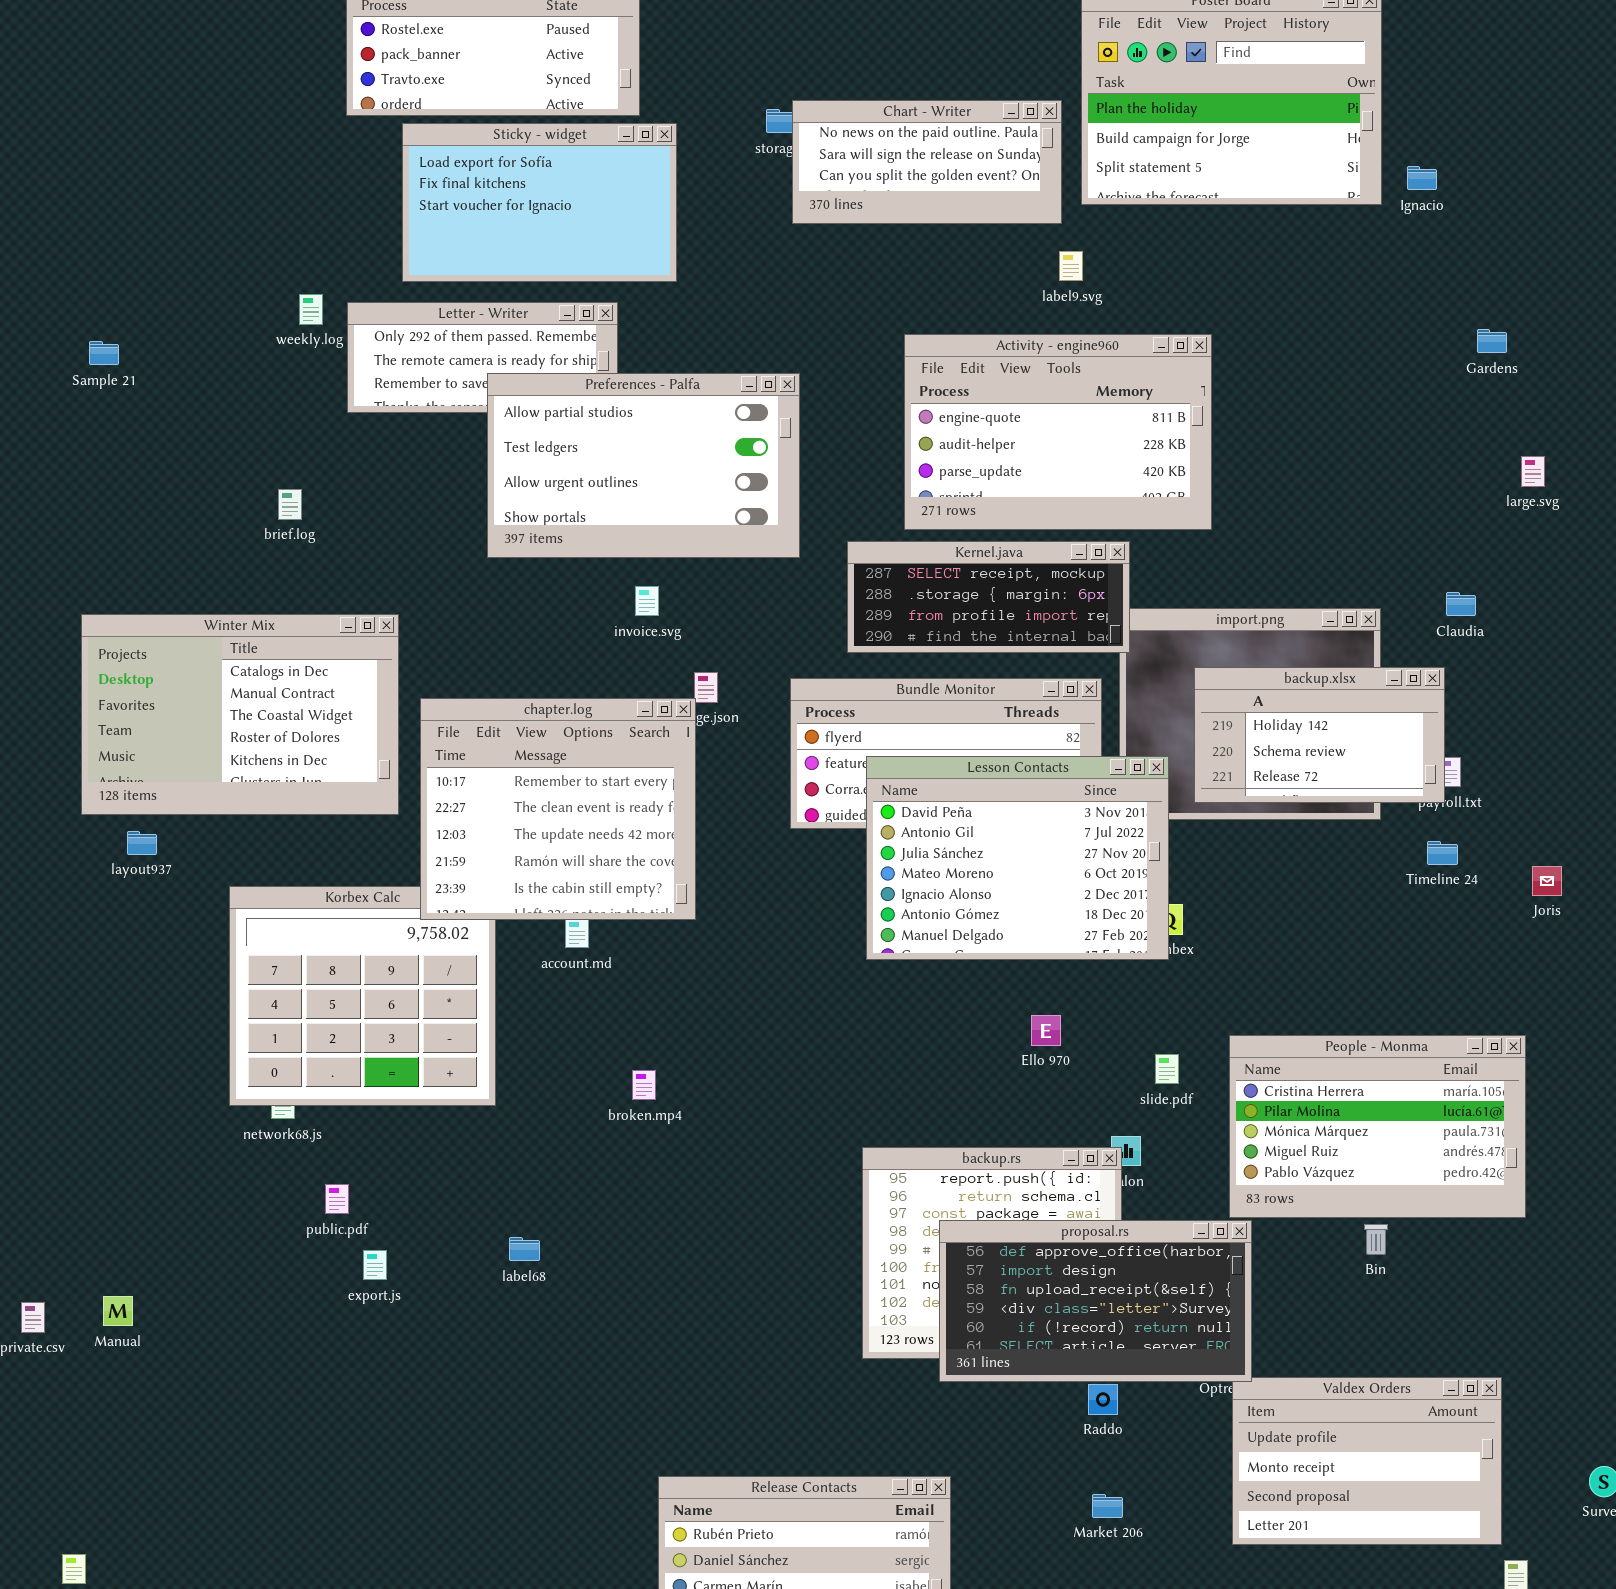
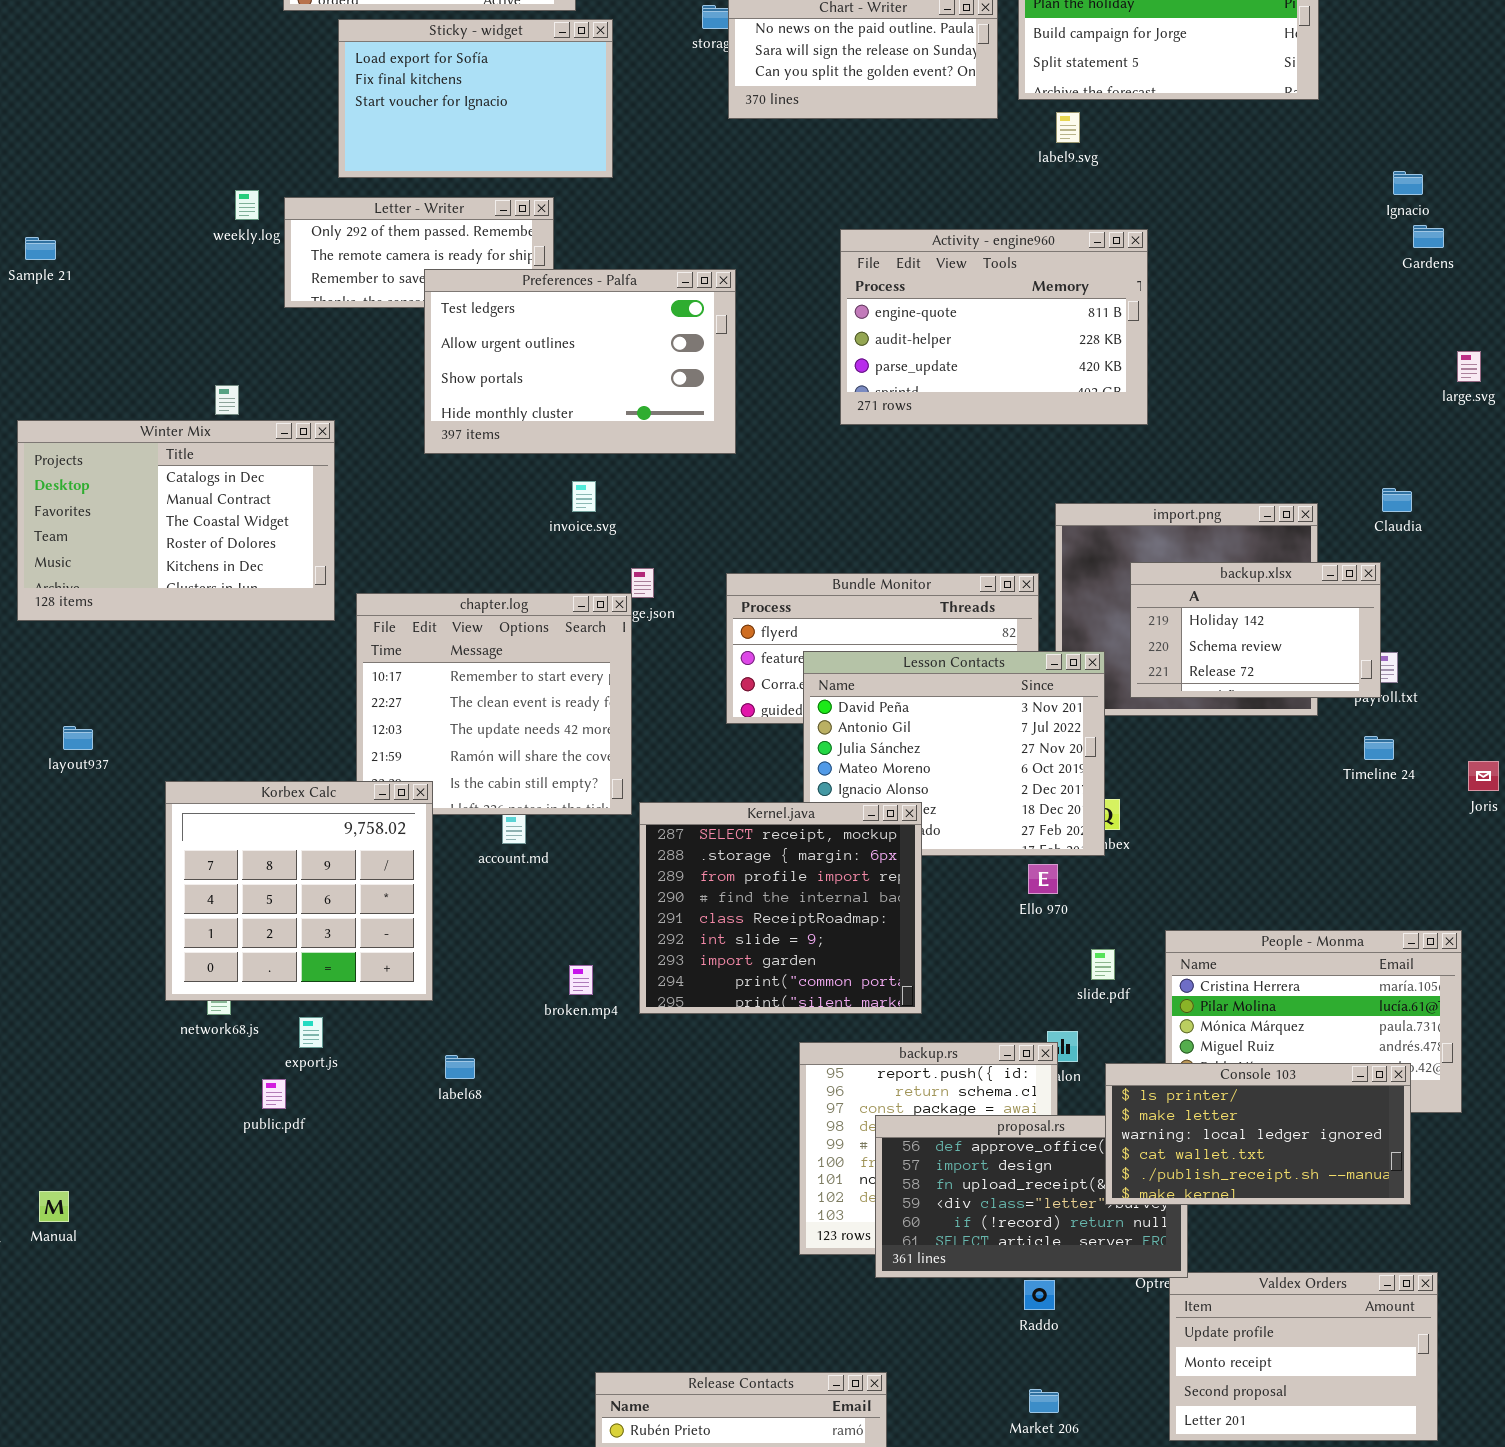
Ignacio: [1407,166,1437,190] -> [1393,171,1423,195], moved
label9.svg: [1059,251,1083,281] -> [1056,112,1080,143], moved
Preferences - Palfa: [487,373,800,558] -> [424,269,736,454], scrolled down 1 row
Kernel.java: [847,541,1130,653] -> [639,802,922,1014], moved, resized
Winter Mix: [81,614,399,815] -> [17,420,335,621], moved
Korbex Calc: [229,886,496,1106] -> [165,781,433,1001], raised
Ello 970: [1031,1015,1061,1046] -> [1028,864,1058,894], moved
Console 103: none -> [1105,1063,1411,1205], opened
label68: [509,1237,540,1261] -> [445,1055,475,1079], moved
export.js: [363,1250,387,1280] -> [299,1017,323,1048], moved

